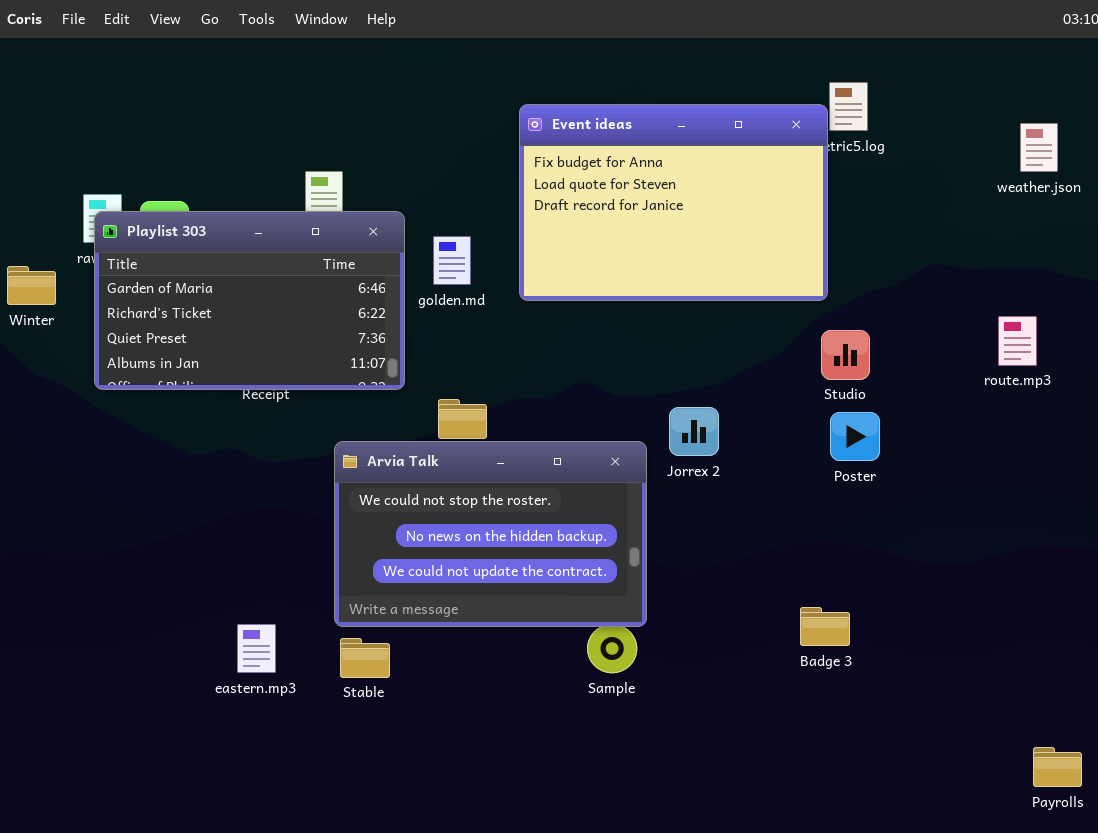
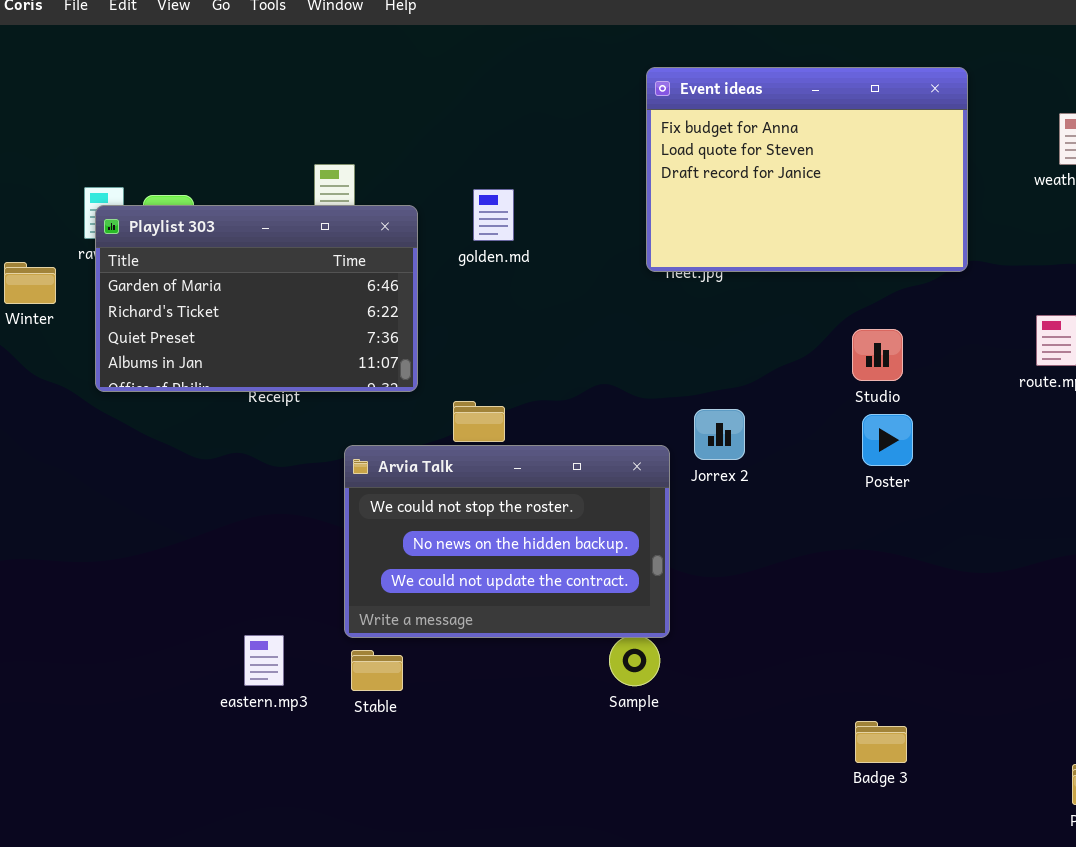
Event ideas: [519,104,828,301] -> [646,67,968,272], moved
golden.md: [433,236,471,285] -> [473,189,514,241], moved
Badge 3: [800,607,850,646] -> [855,721,907,763], moved

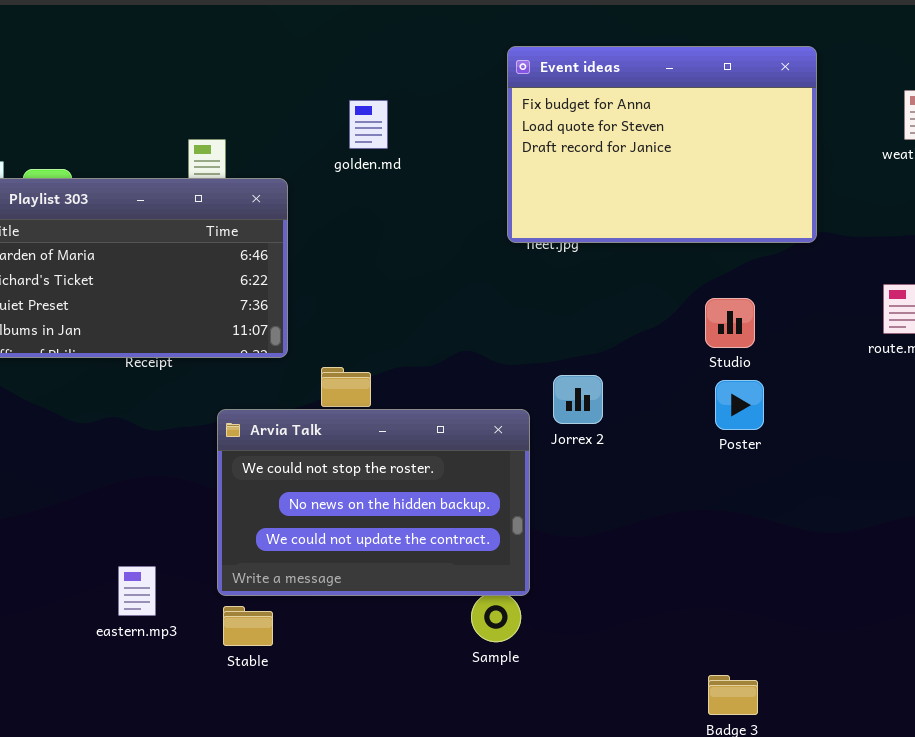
golden.md: [473,189,514,241] -> [349,100,388,149], moved
eastern.mp3: [244,635,284,686] -> [118,566,156,616], moved

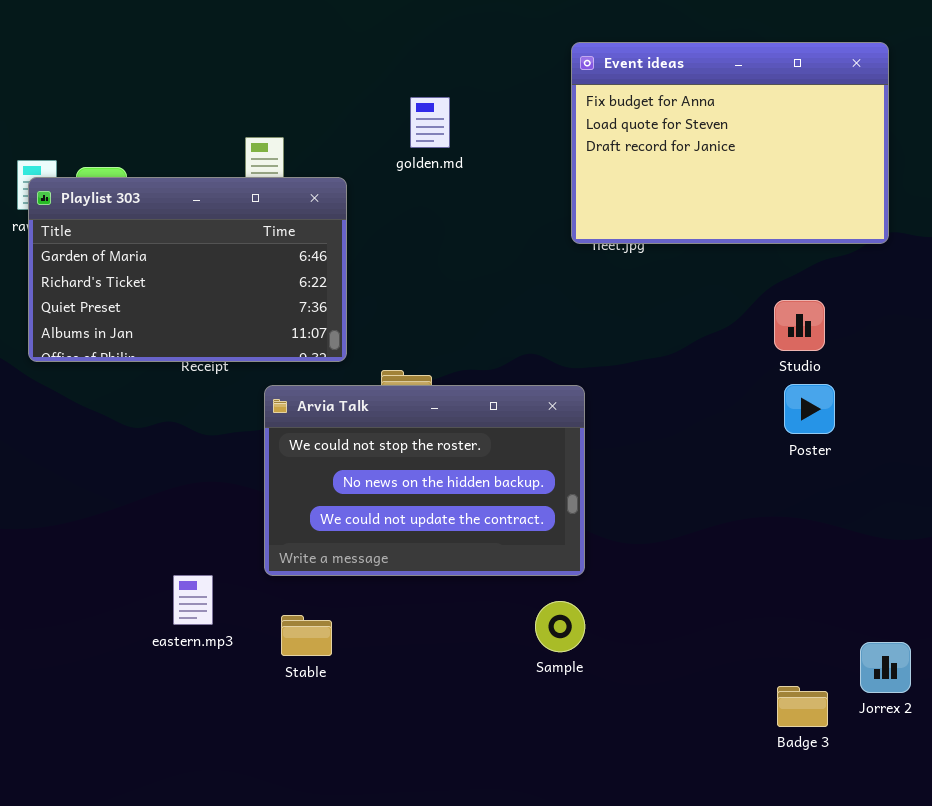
Jorrex 2: [553,375,603,424] -> [860,642,911,693], moved
Arvia Talk: [217,409,530,596] -> [264,385,585,576], moved

